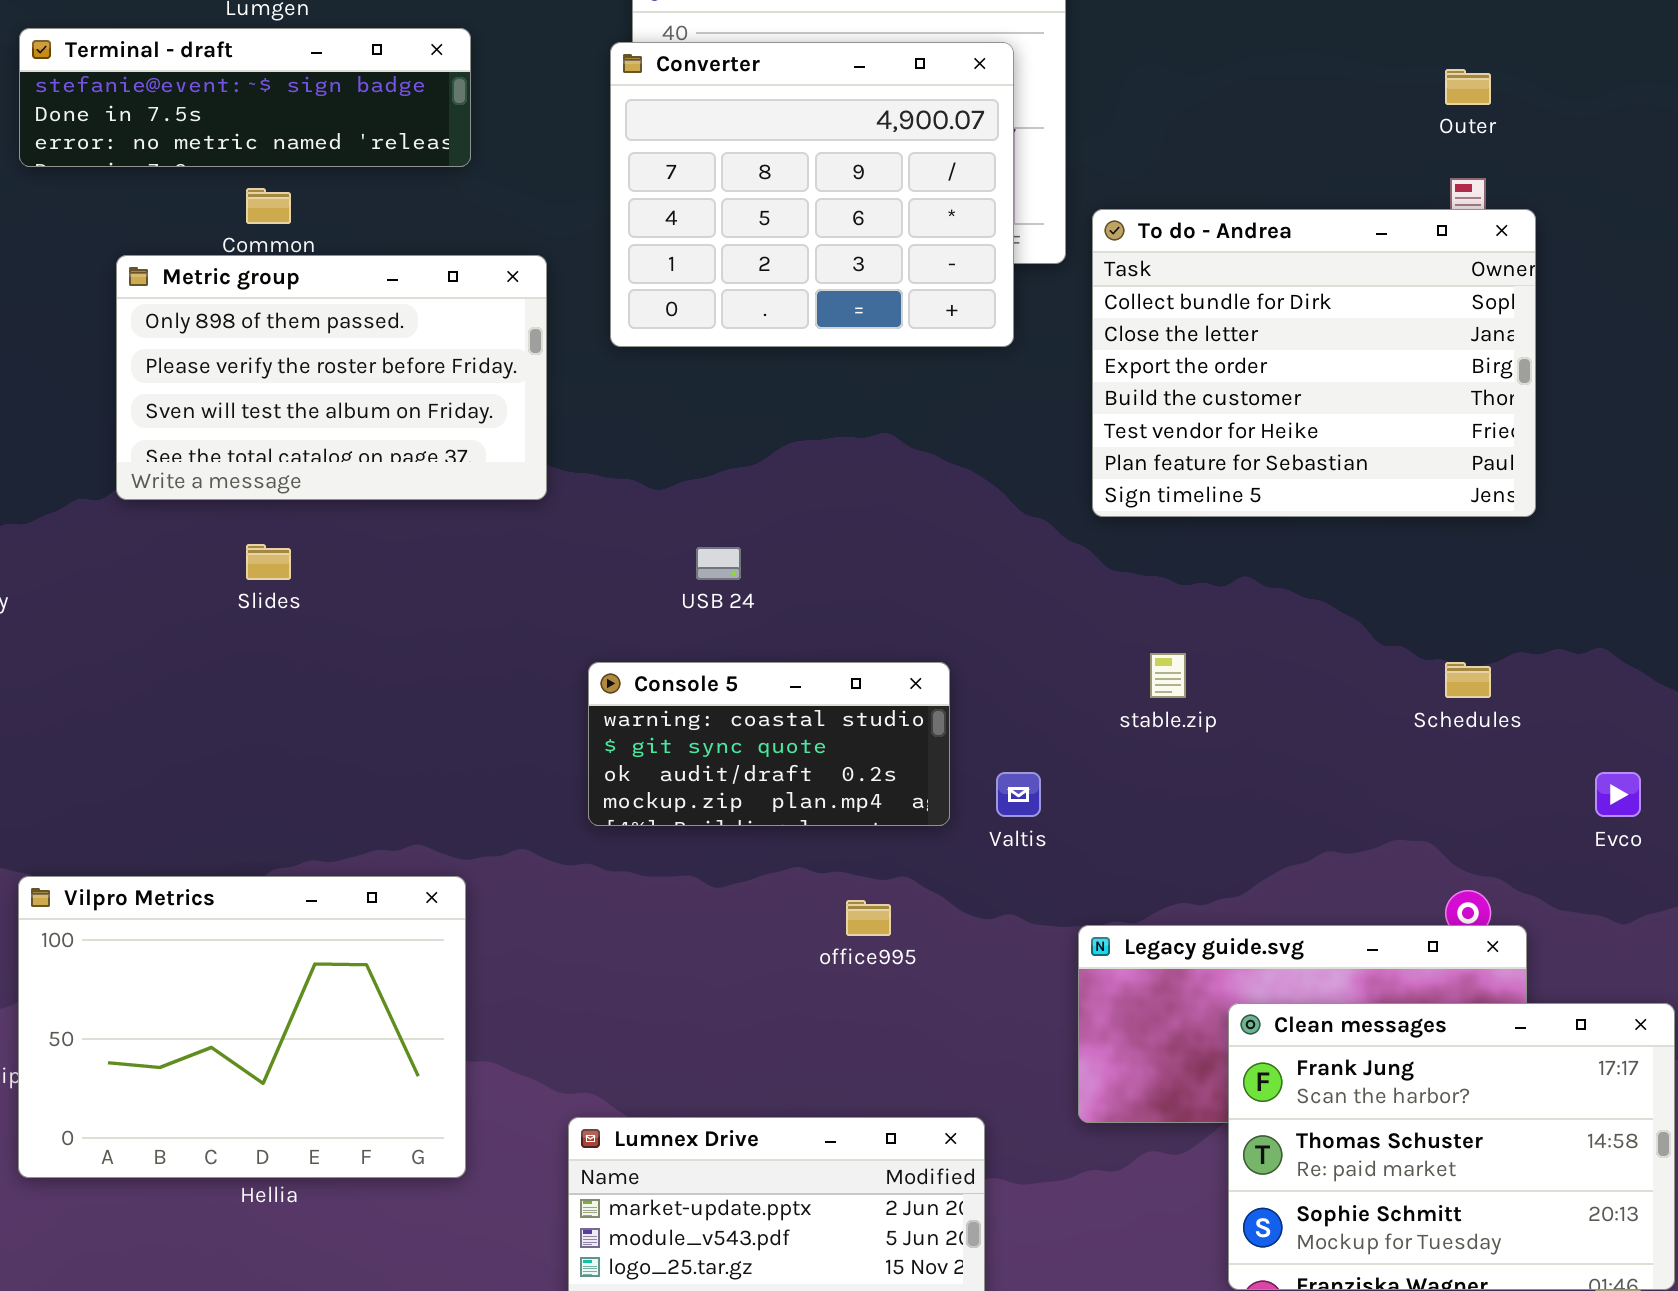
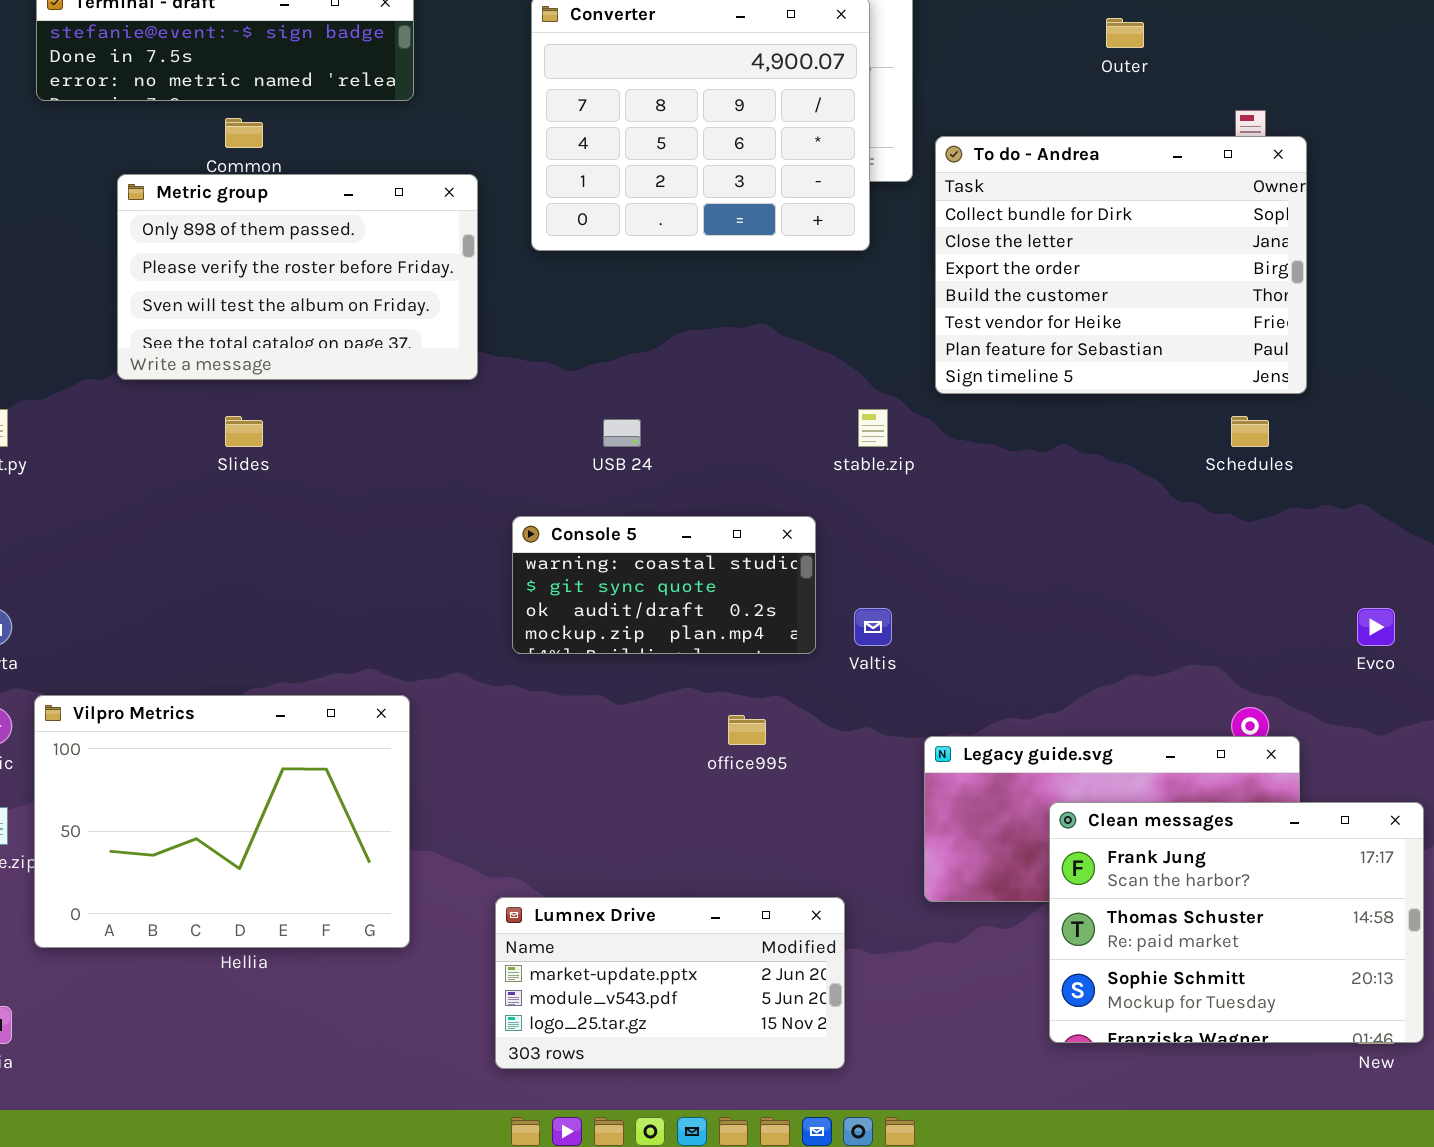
Outer: [1445,69,1491,105] -> [1106,18,1144,48], moved
stable.zip: [1150,653,1186,698] -> [858,409,888,447], moved
Schedules: [1445,662,1491,698] -> [1231,416,1269,447], moved

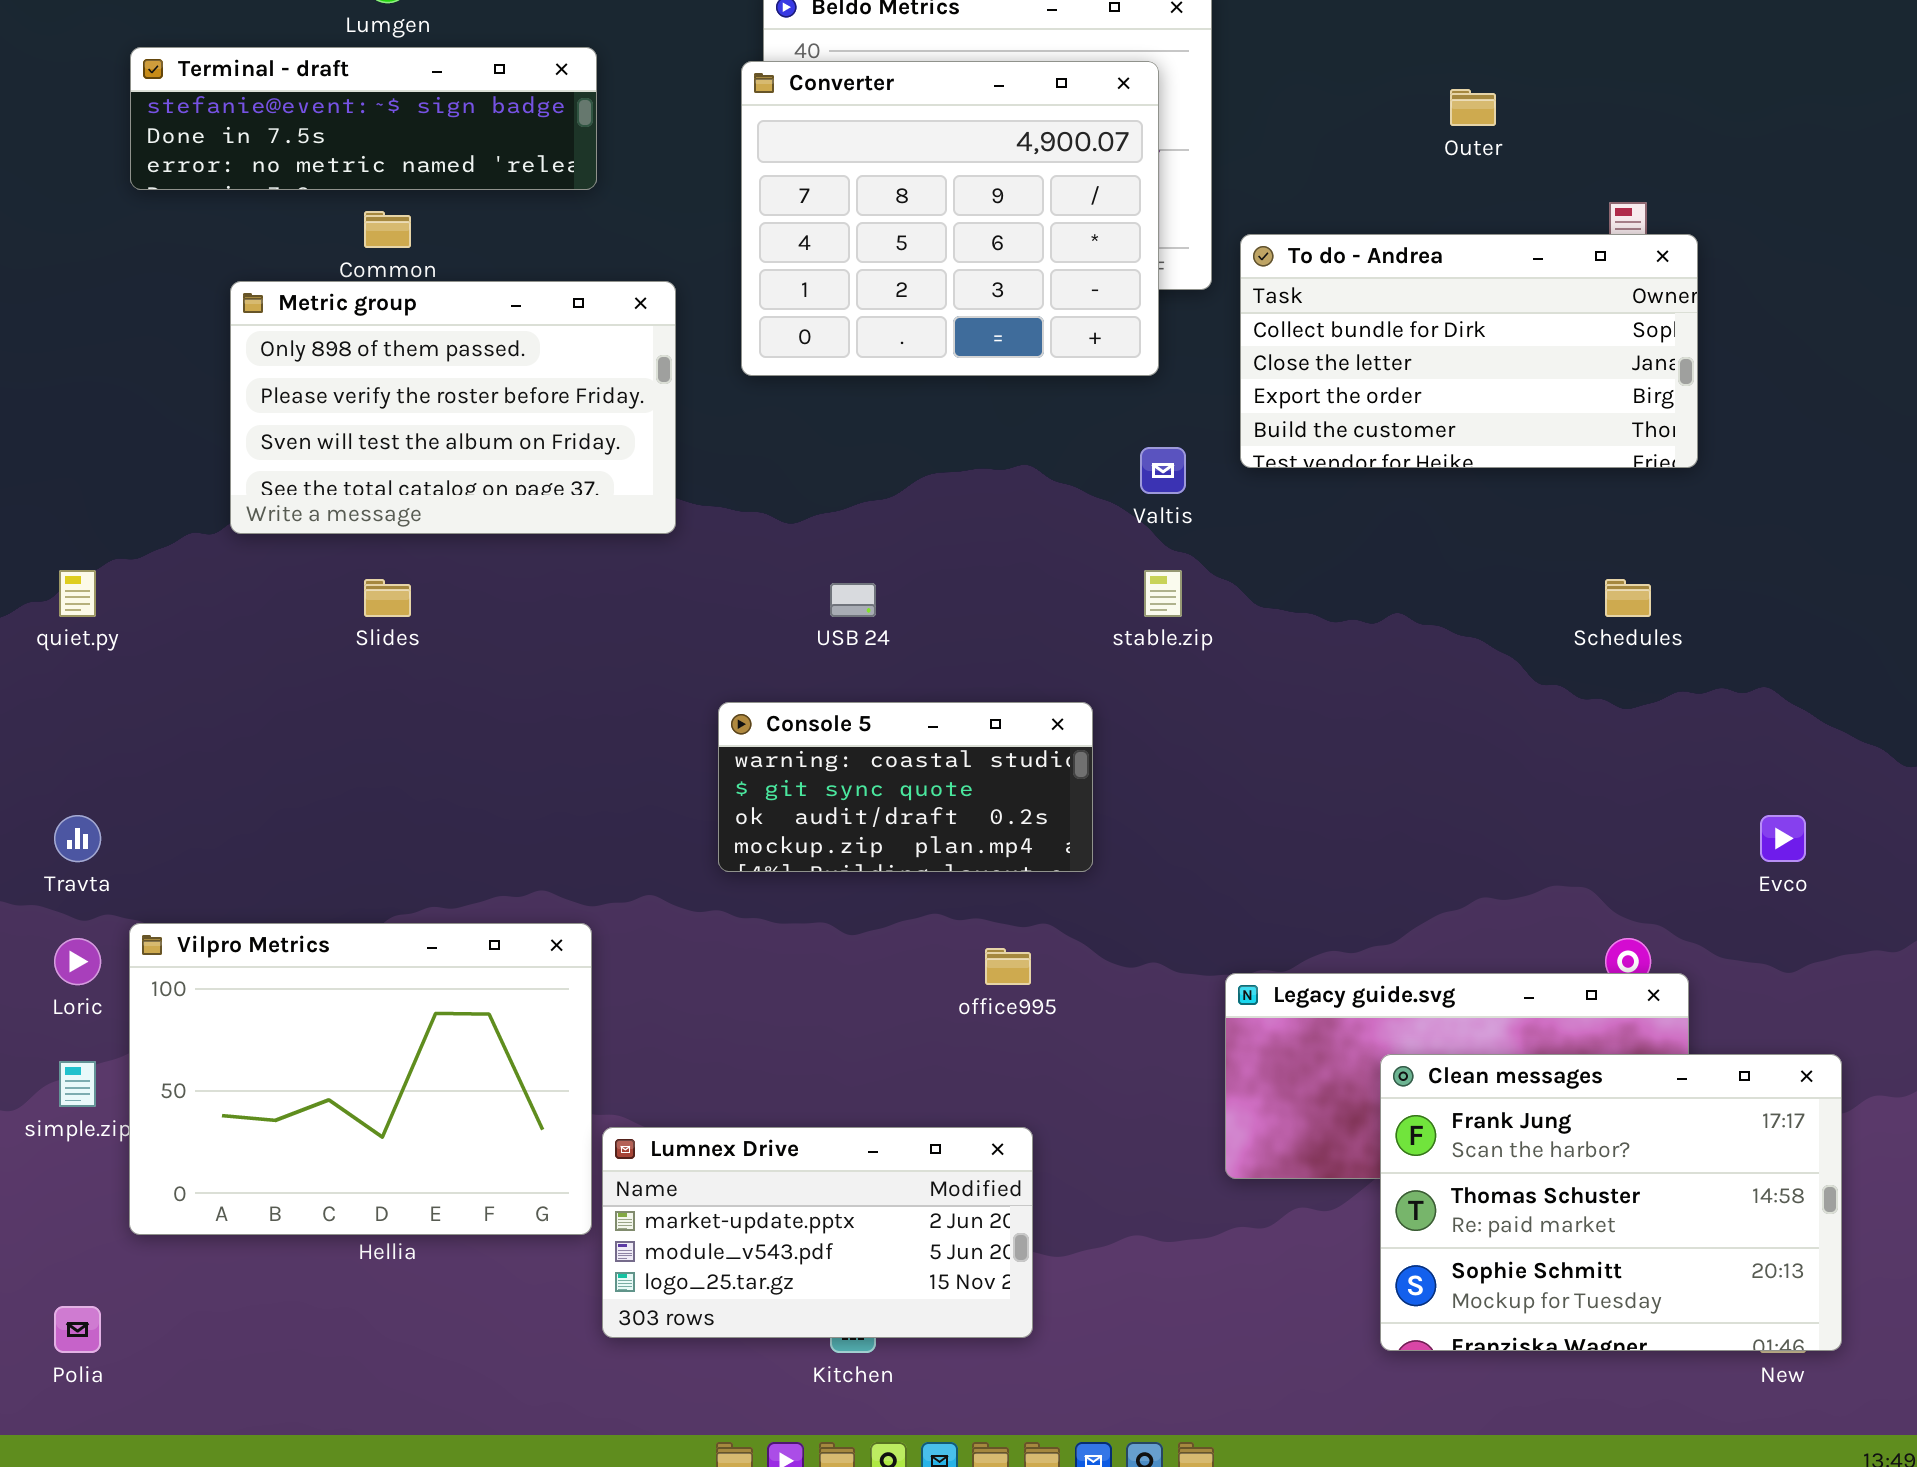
To do - Andrea: [935,136,1307,394] -> [1240,234,1698,468], resized
Valtis: [854,608,892,646] -> [1140,447,1186,494], moved
Lumnex Drive: [495,897,845,1069] -> [602,1127,1033,1338], moved

